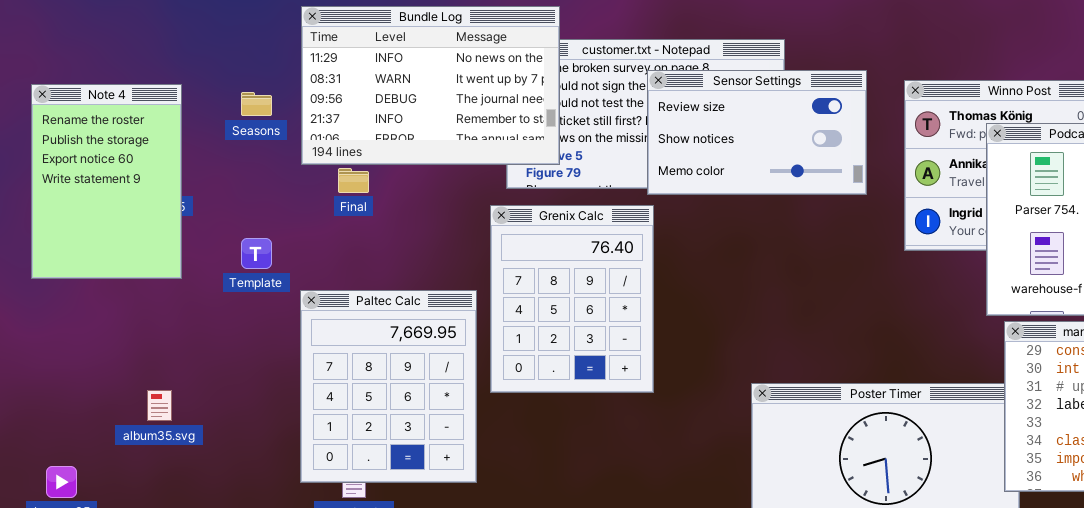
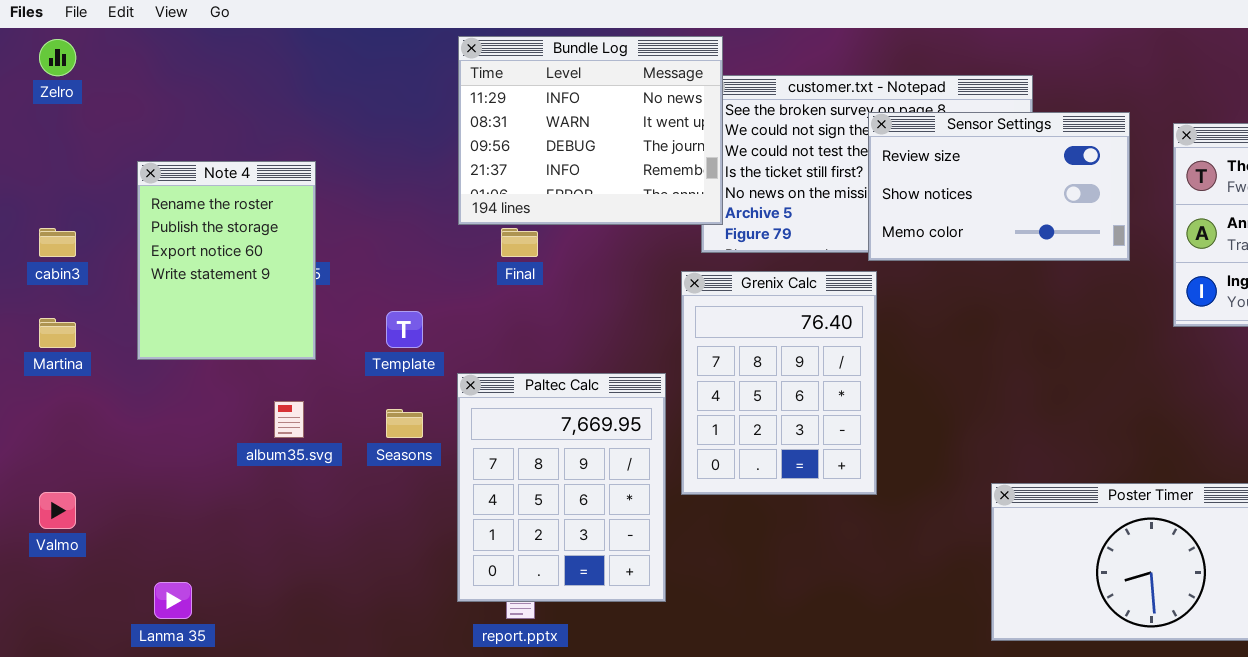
Bundle Log: [301,6,560,165] -> [458,36,723,225], resized
Note 4: [31,84,182,279] -> [137,161,316,360], resized
Seasons: [241,92,272,116] -> [386,409,423,438], moved
album35.svg: [147,390,172,421] -> [274,401,304,438], moved

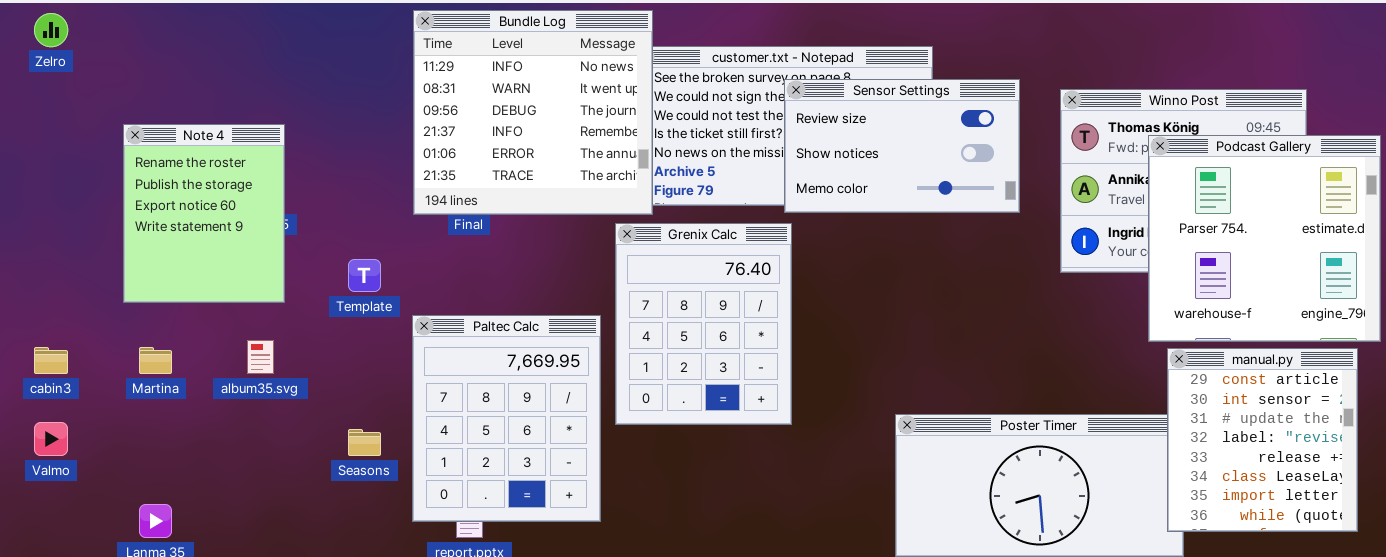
Bundle Log: [458,36,723,225] -> [413,10,653,215], resized
cabin3: [39,228,76,257] -> [34,347,68,374], moved
Martina: [39,318,76,348] -> [139,347,172,374], moved
Seasons: [386,409,423,438] -> [348,429,381,456], moved

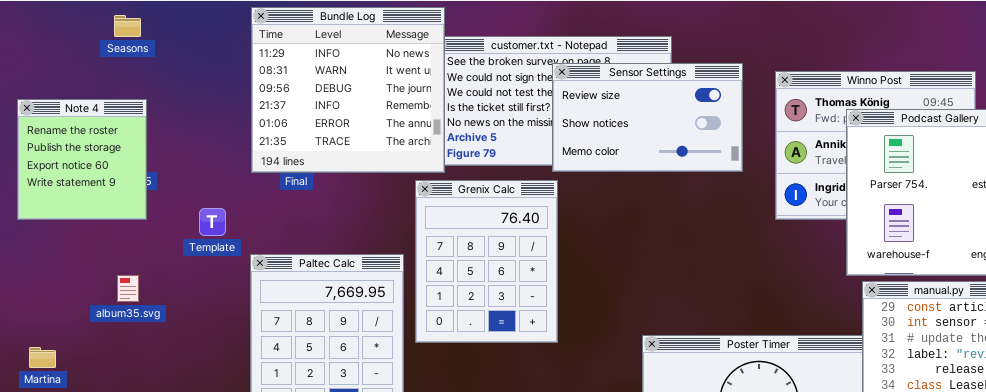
Note 4: [123,124,285,303] -> [17,99,147,220], resized
Martina: [139,347,172,374] -> [29,347,56,368], moved
Seasons: [348,429,381,456] -> [114,15,141,37], moved

